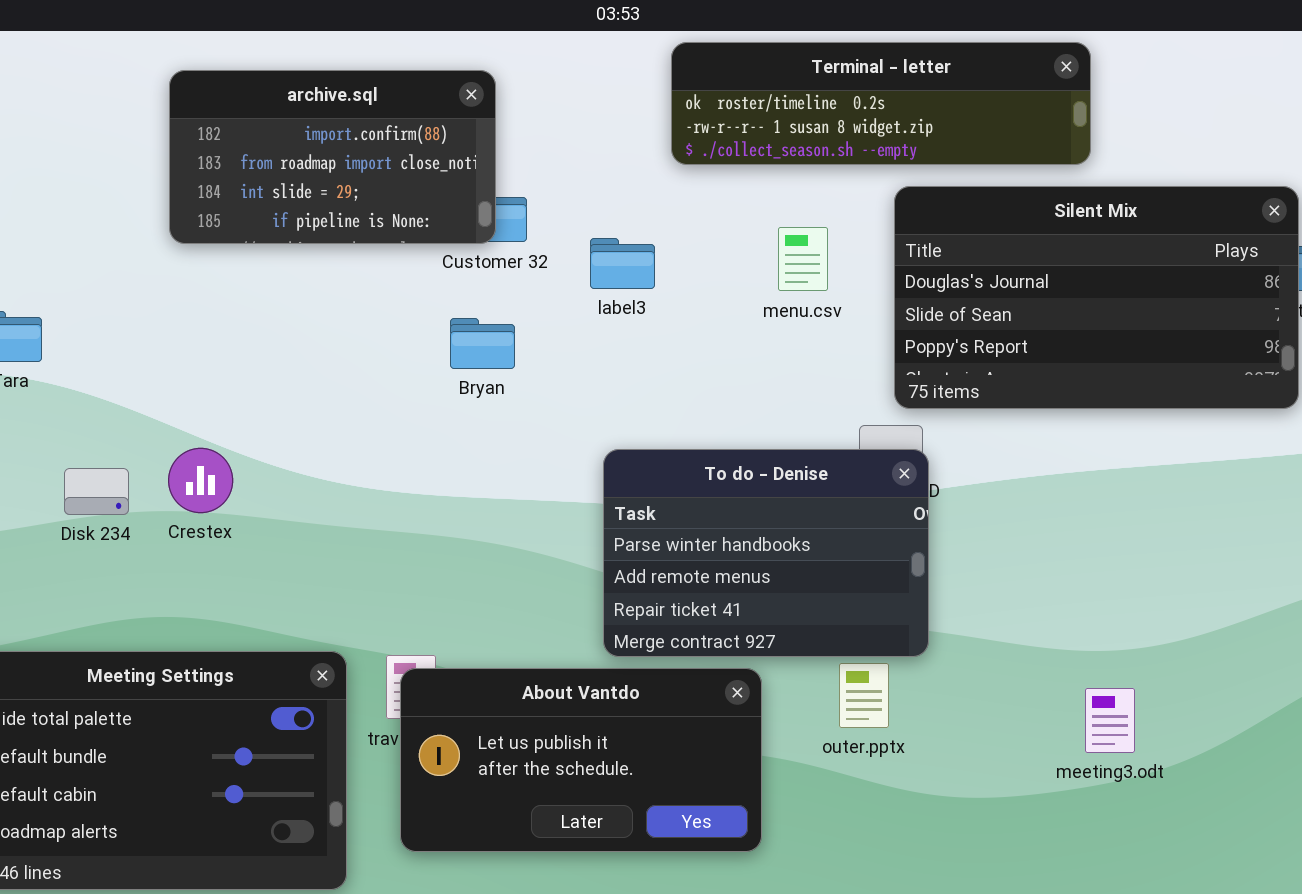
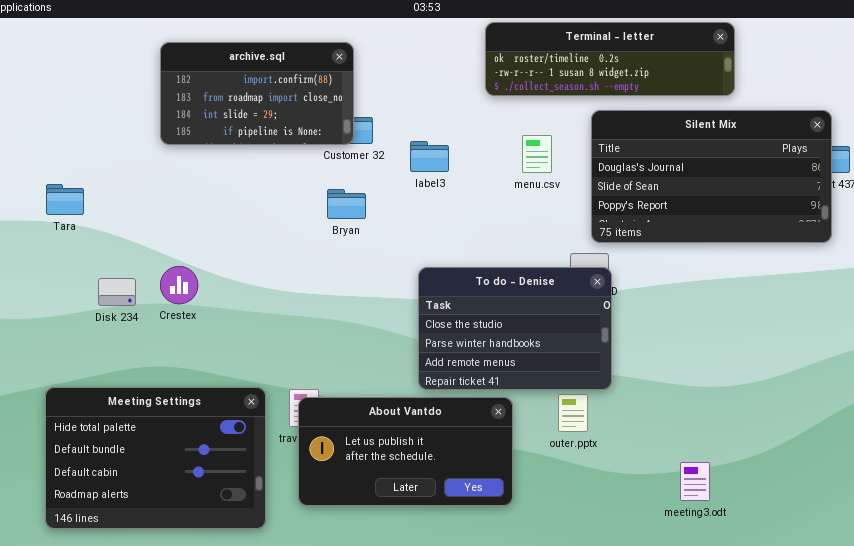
Terminal - letter: [671,42,1091,165] -> [485,22,735,96], moved
To do - Denise: [603,449,929,657] -> [418,267,612,390], scrolled up 1 row
meeting3.odt: [1085,688,1135,753] -> [680,462,710,501], moved

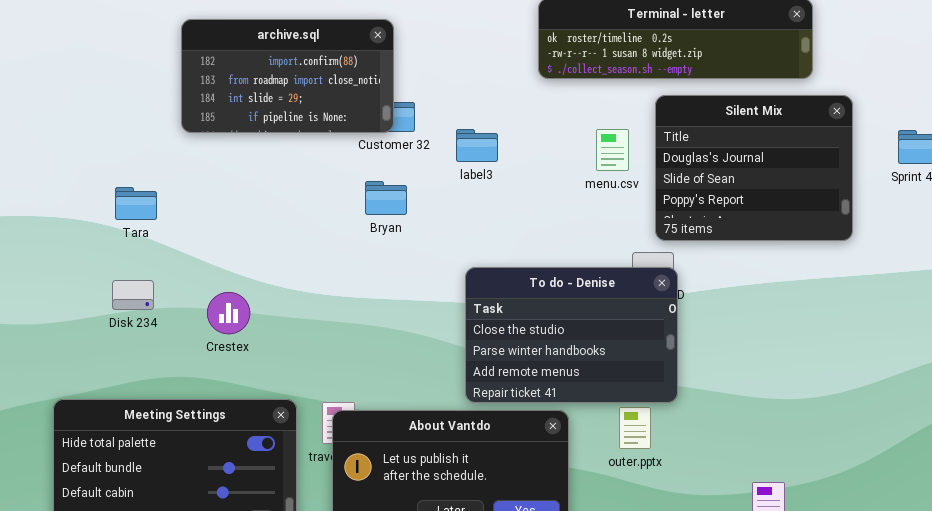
Silent Mix: [591,110,832,243] -> [655,95,853,241], resized
menu.csv: [522,135,552,173] -> [596,129,629,171], moved
Tara: [46,184,84,215] -> [115,187,157,220], moved
Crestex: [160,266,198,304] -> [207,292,250,334], moved

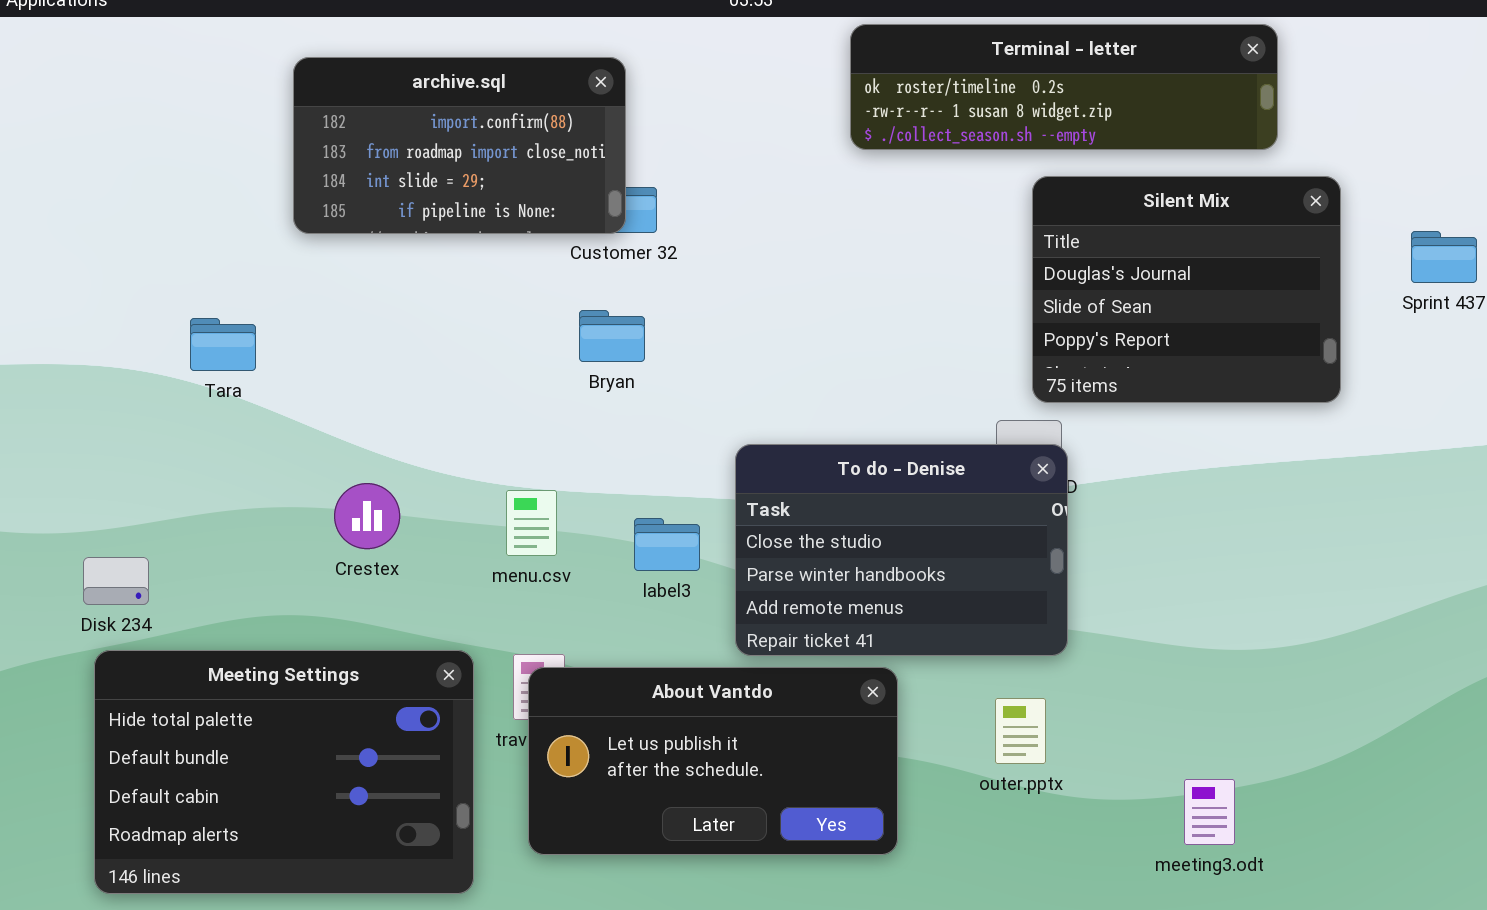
label3: [456,129,498,162] -> [634,518,700,571], moved
menu.csv: [596,129,629,171] -> [506,490,557,556], moved
Disk 234: [112,280,154,310] -> [83,557,149,605], moved
outer.pptx: [619,407,651,449] -> [995,698,1046,764], moved

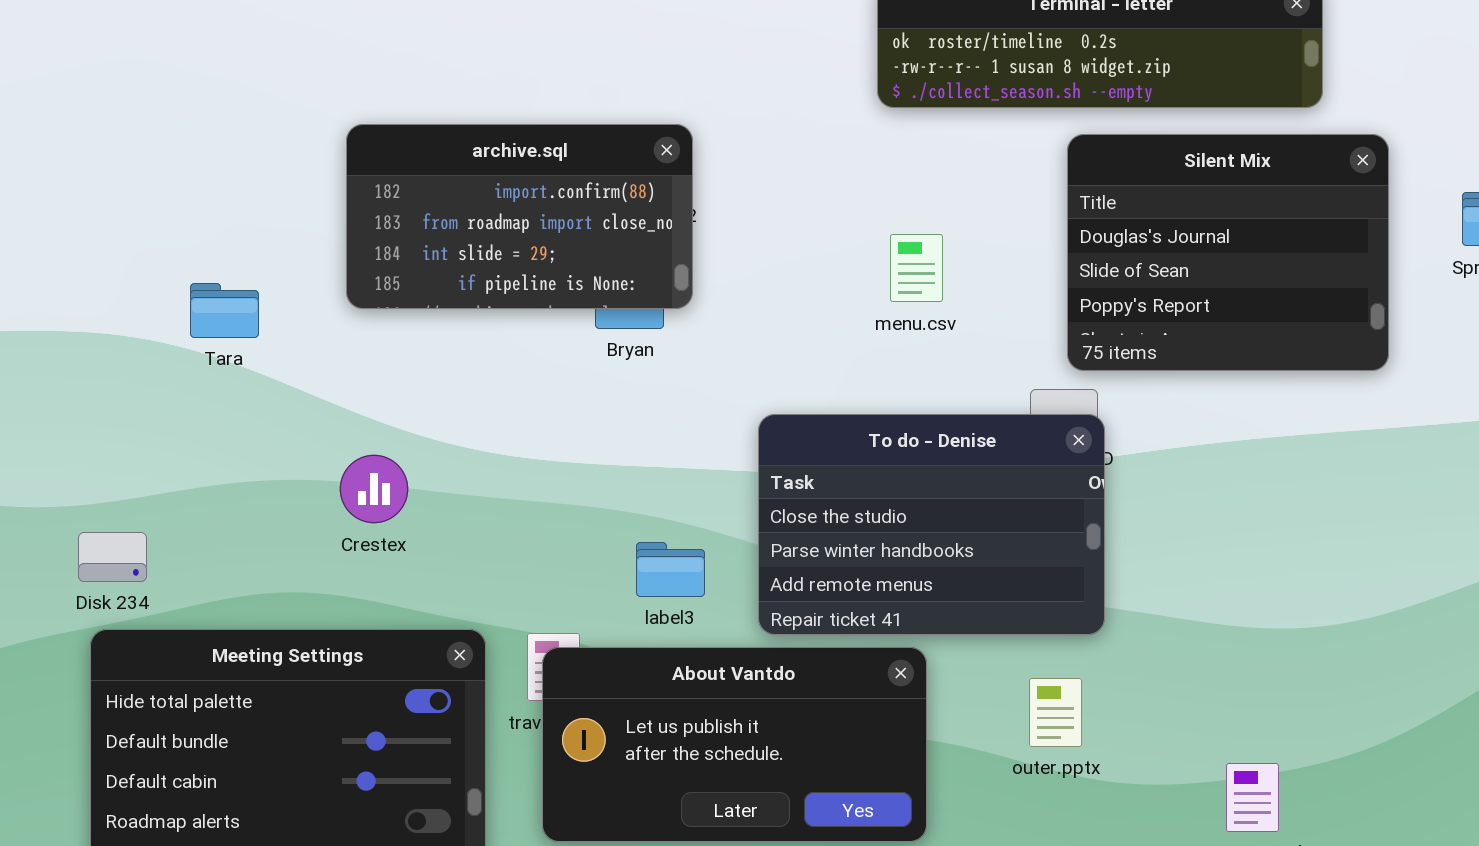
archive.sql: [293,57,626,234] -> [346,124,693,309], moved
menu.csv: [506,490,557,556] -> [890,234,943,302], moved
label3: [634,518,700,571] -> [636,542,705,597], moved

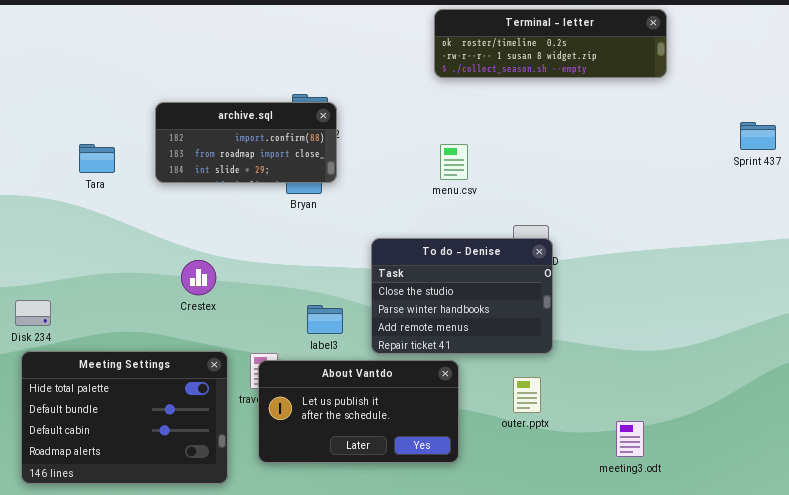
archive.sql: [346,124,693,309] -> [155,102,337,183], resized
Silent Mix: [1067,134,1389,371] -> none, closed
Tara: [190,283,259,338] -> [79,144,115,173], moved
Crestex: [340,455,408,523] -> [181,260,216,295], moved

